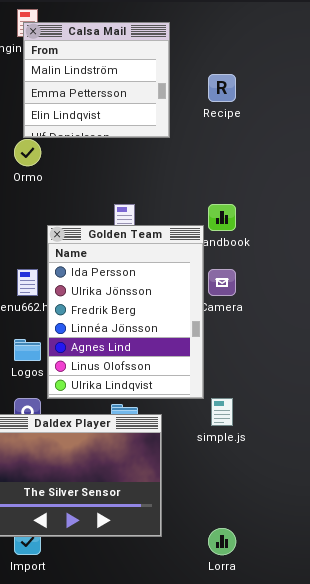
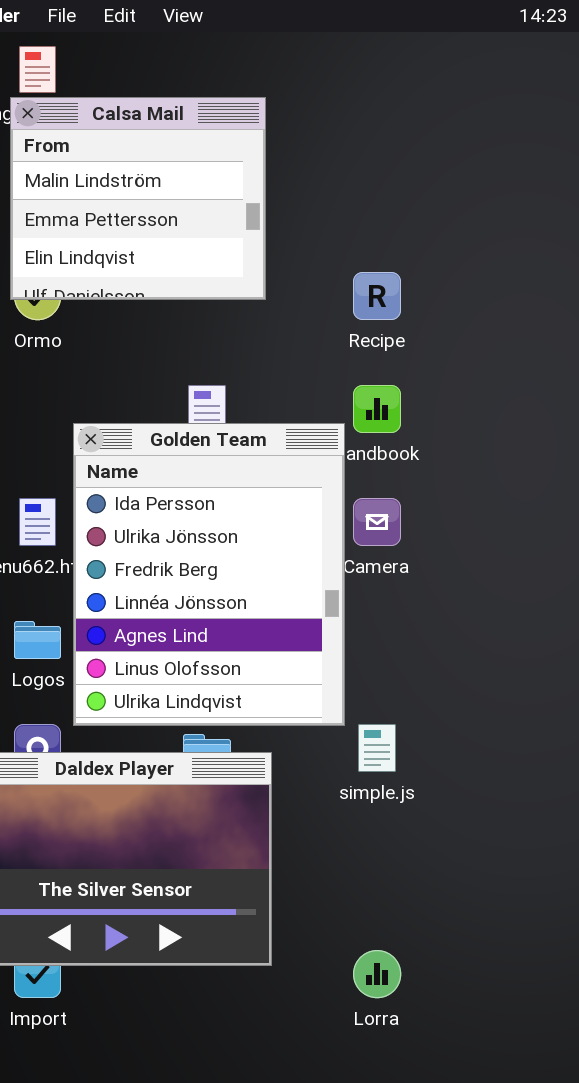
Calsa Mail: [23,22,170,138] -> [10,97,266,300], moved
Recipe: [208,74,236,102] -> [353,272,401,320], moved

